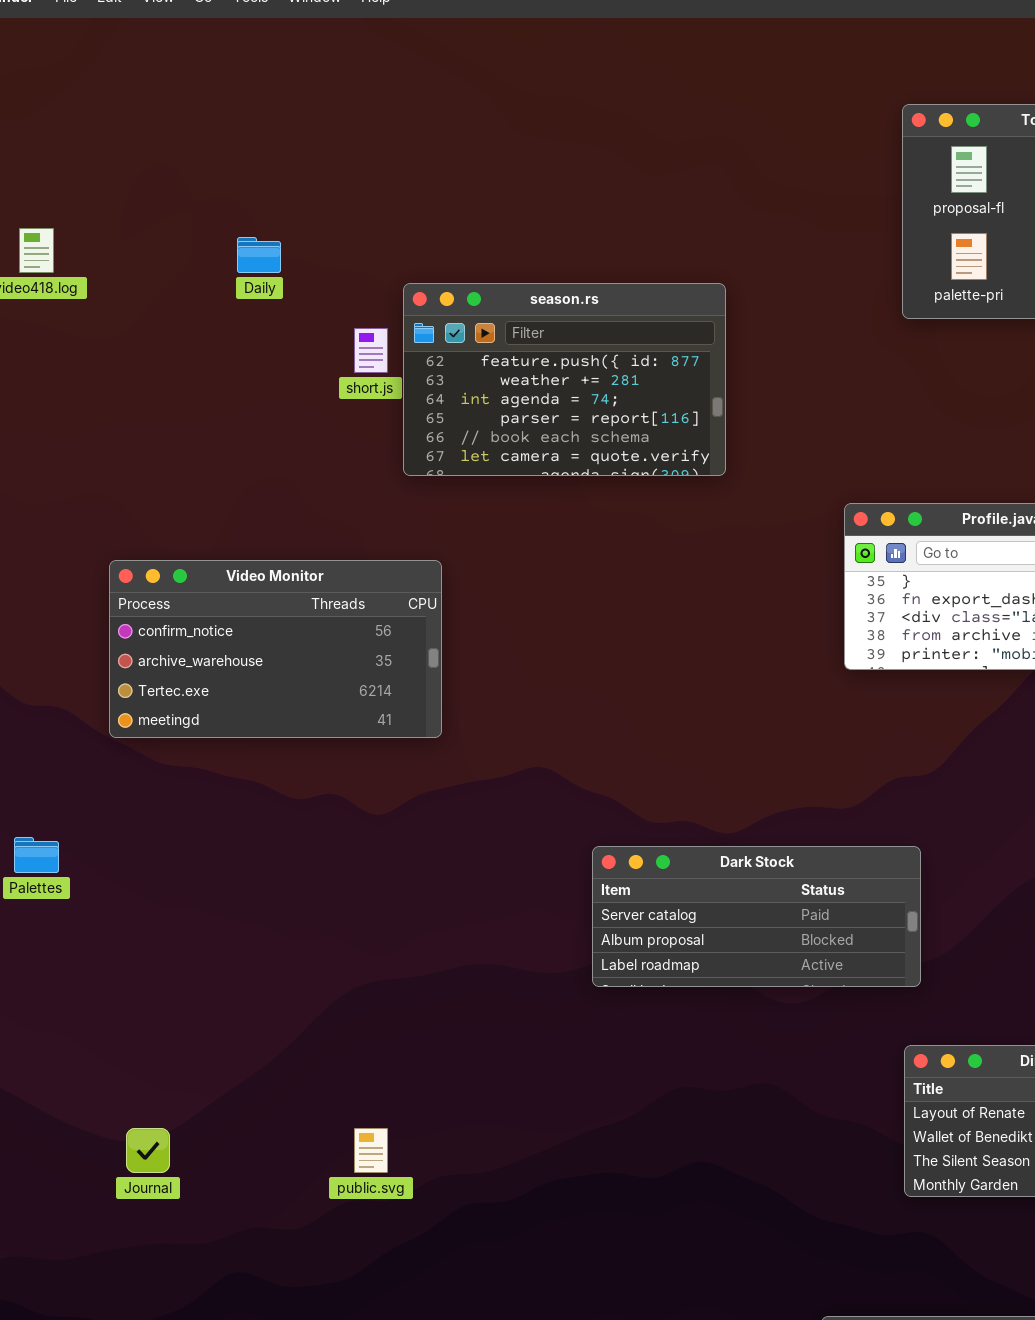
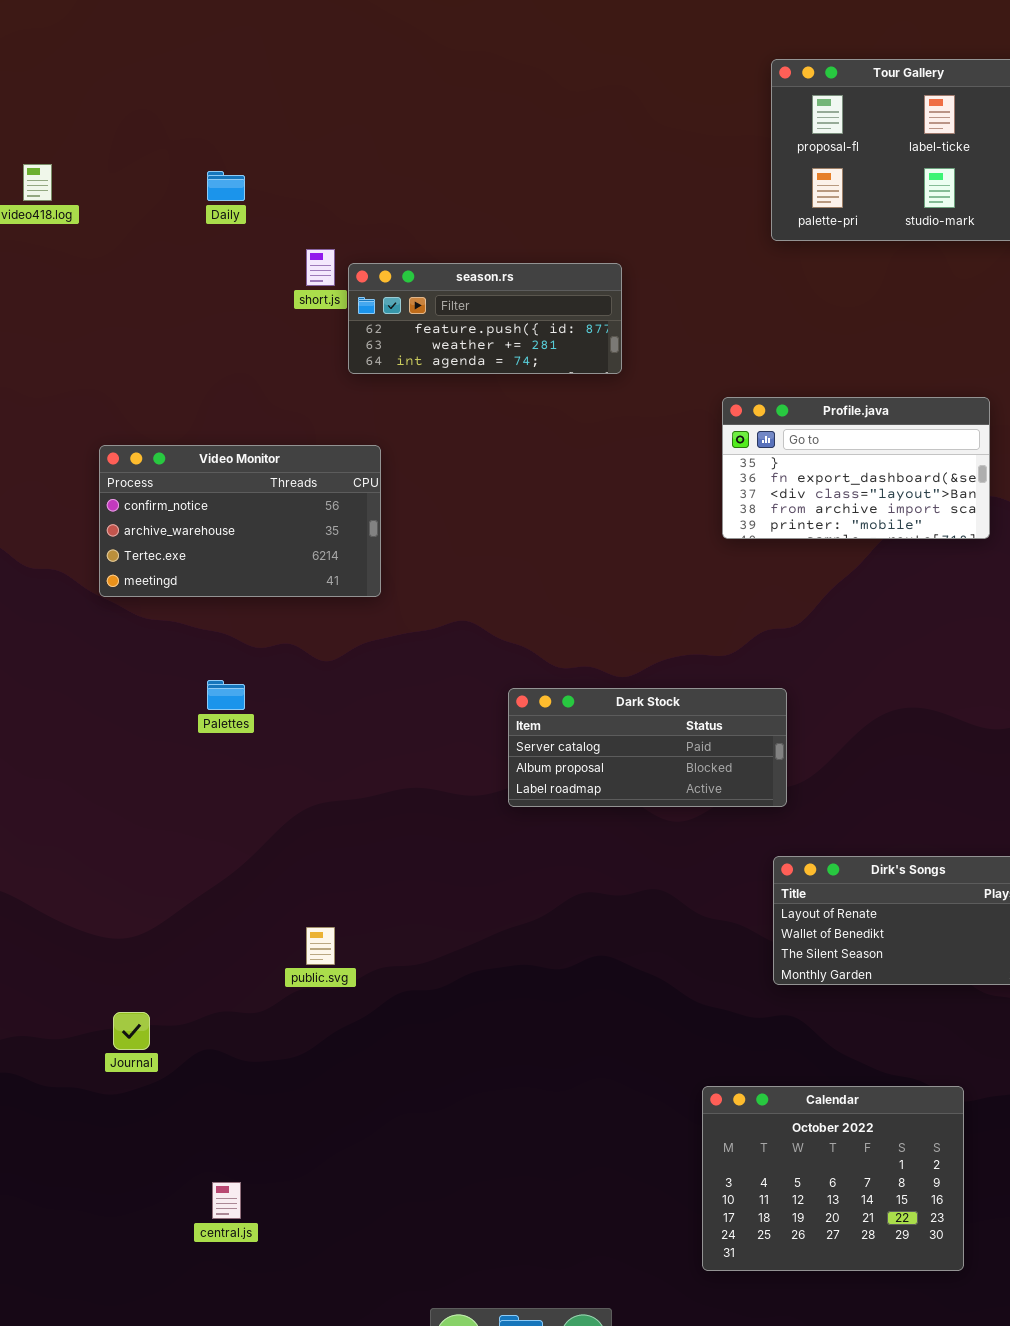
season.rs: [403,283,726,476] -> [348,263,622,374], resized
Palettes: [14,837,59,873] -> [207,680,245,710], moved
Journal: [126,1128,170,1173] -> [113,1012,150,1050], moved

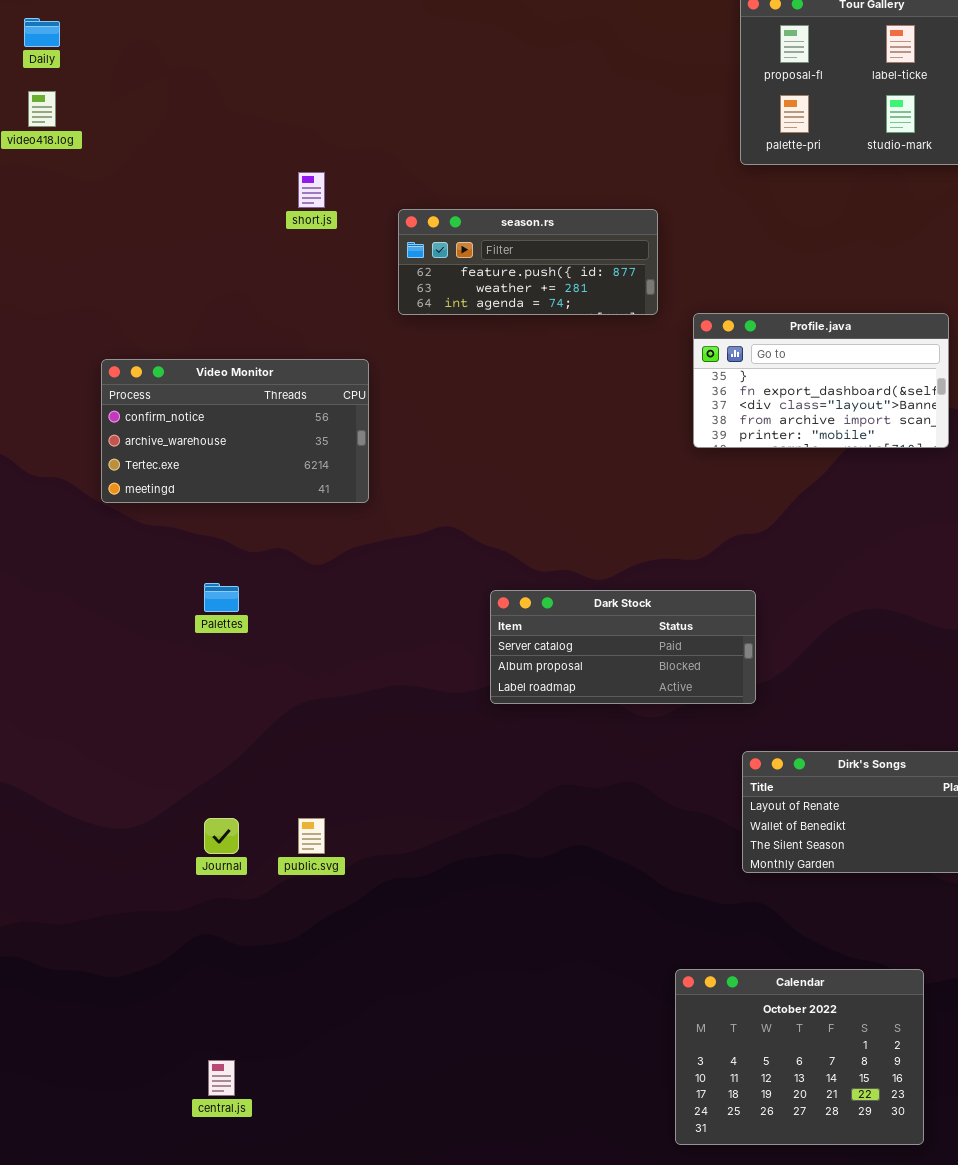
Daily: [207,171,245,201] -> [24,18,60,47], moved
season.rs: [348,263,622,374] -> [398,209,658,315], moved
Journal: [113,1012,150,1050] -> [204,818,239,854], moved

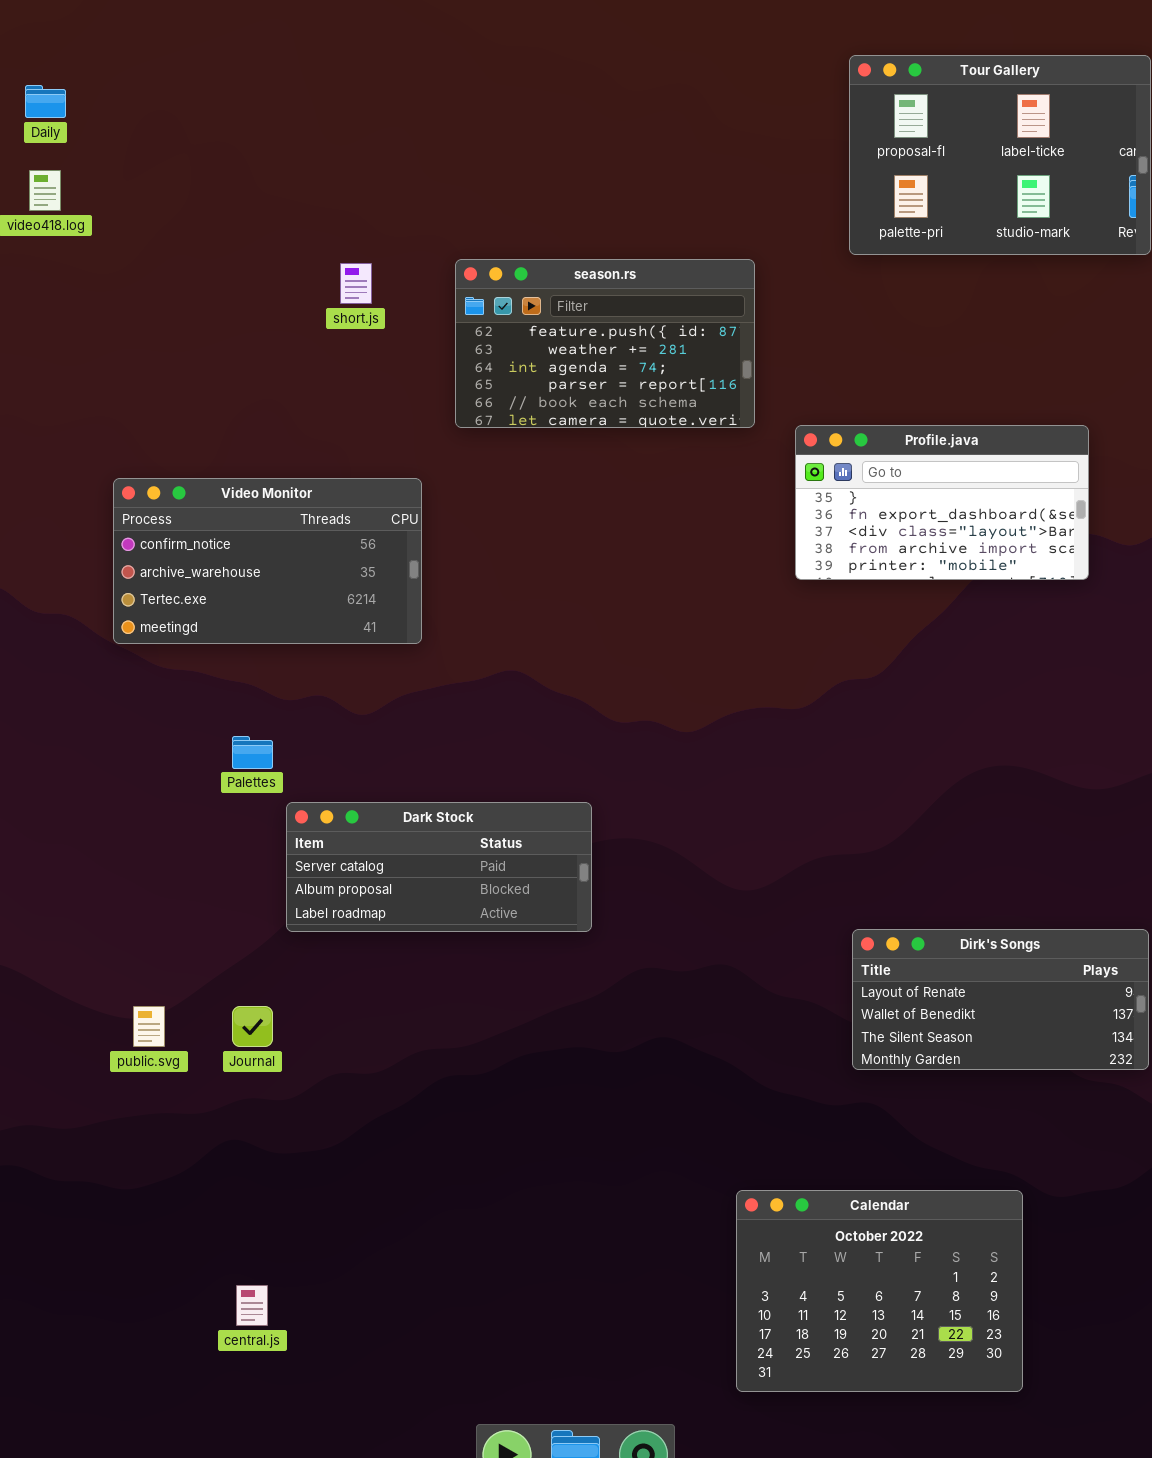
season.rs: [398,209,658,315] -> [455,259,755,428], resized
Dark Stock: [490,590,756,704] -> [286,802,592,932], moved
public.svg: [298,818,325,854] -> [133,1006,165,1047], moved
Calendar: [675,969,924,1145] -> [736,1190,1023,1392], moved

